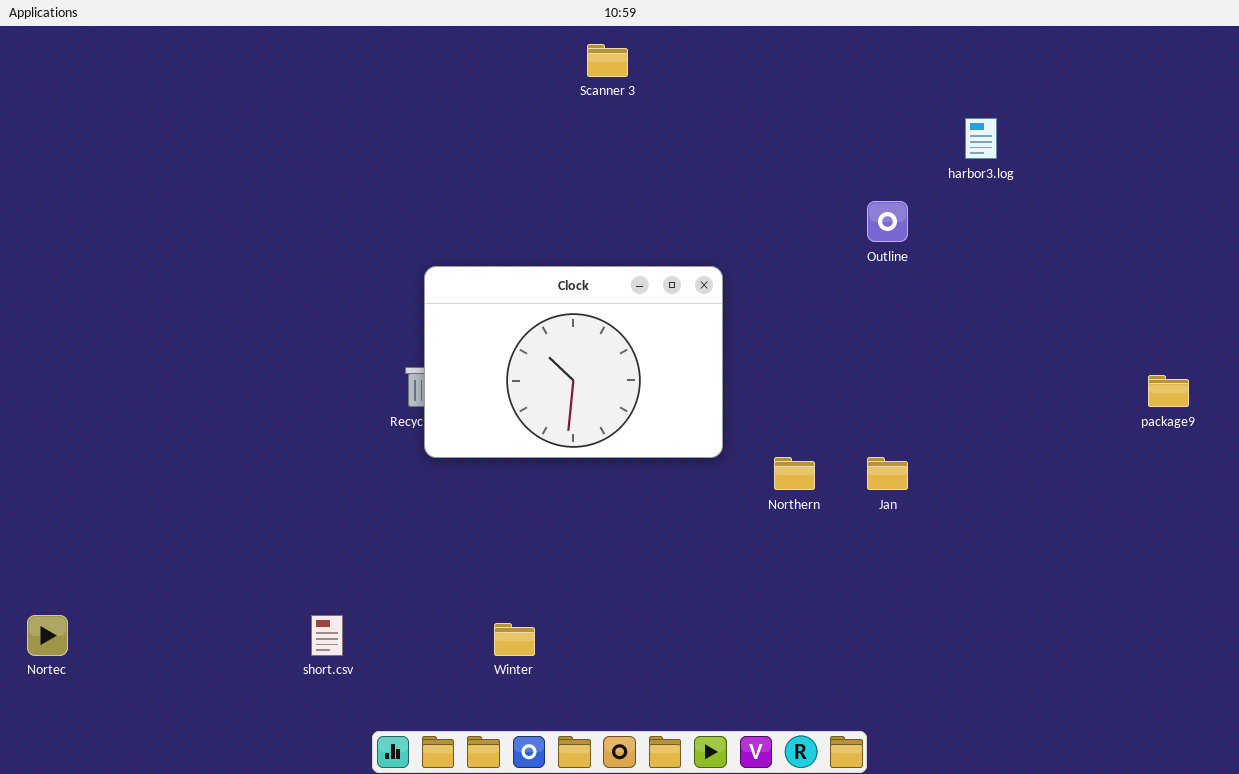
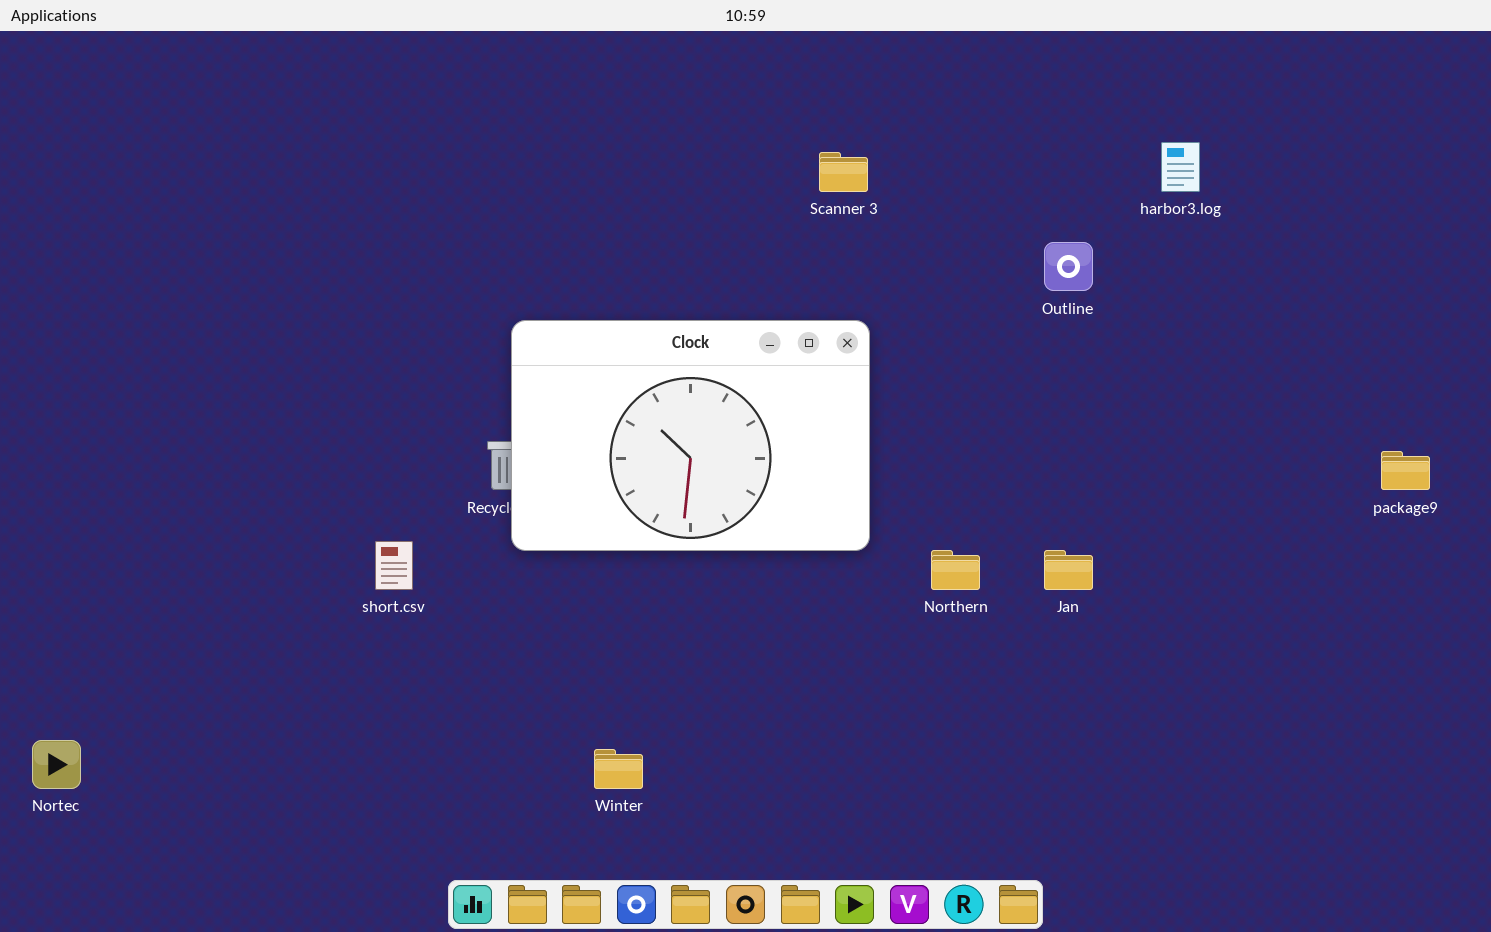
Scanner 3: [587,44,628,77] -> [819,152,868,192], moved
short.csv: [311,615,343,656] -> [375,541,413,590], moved

